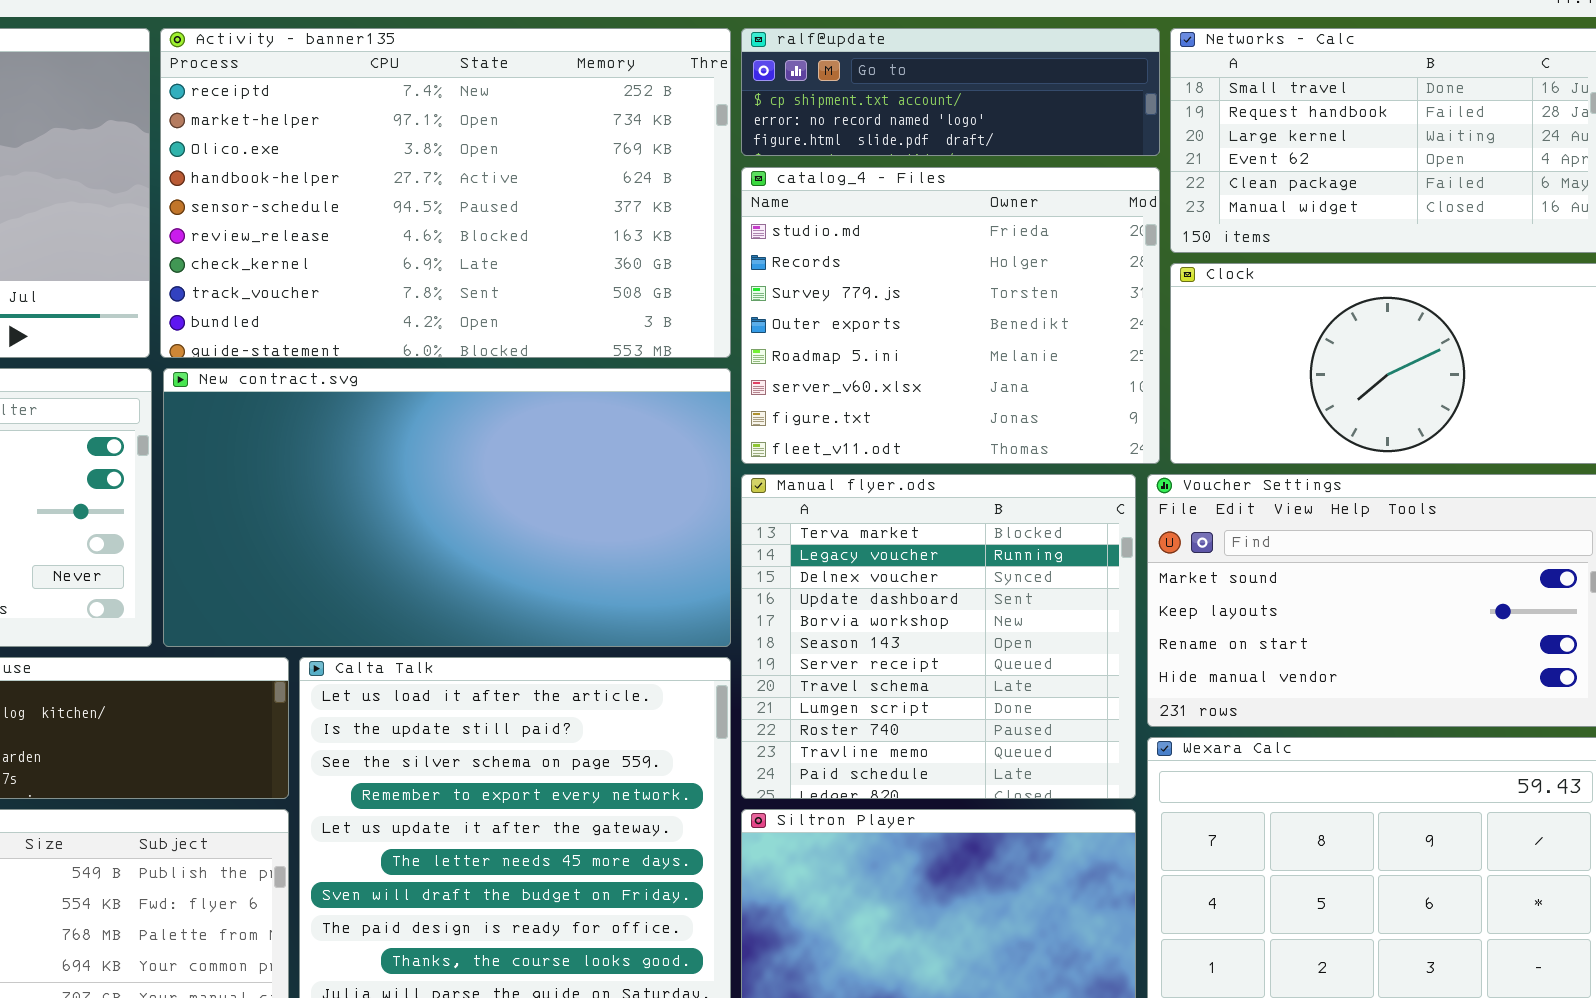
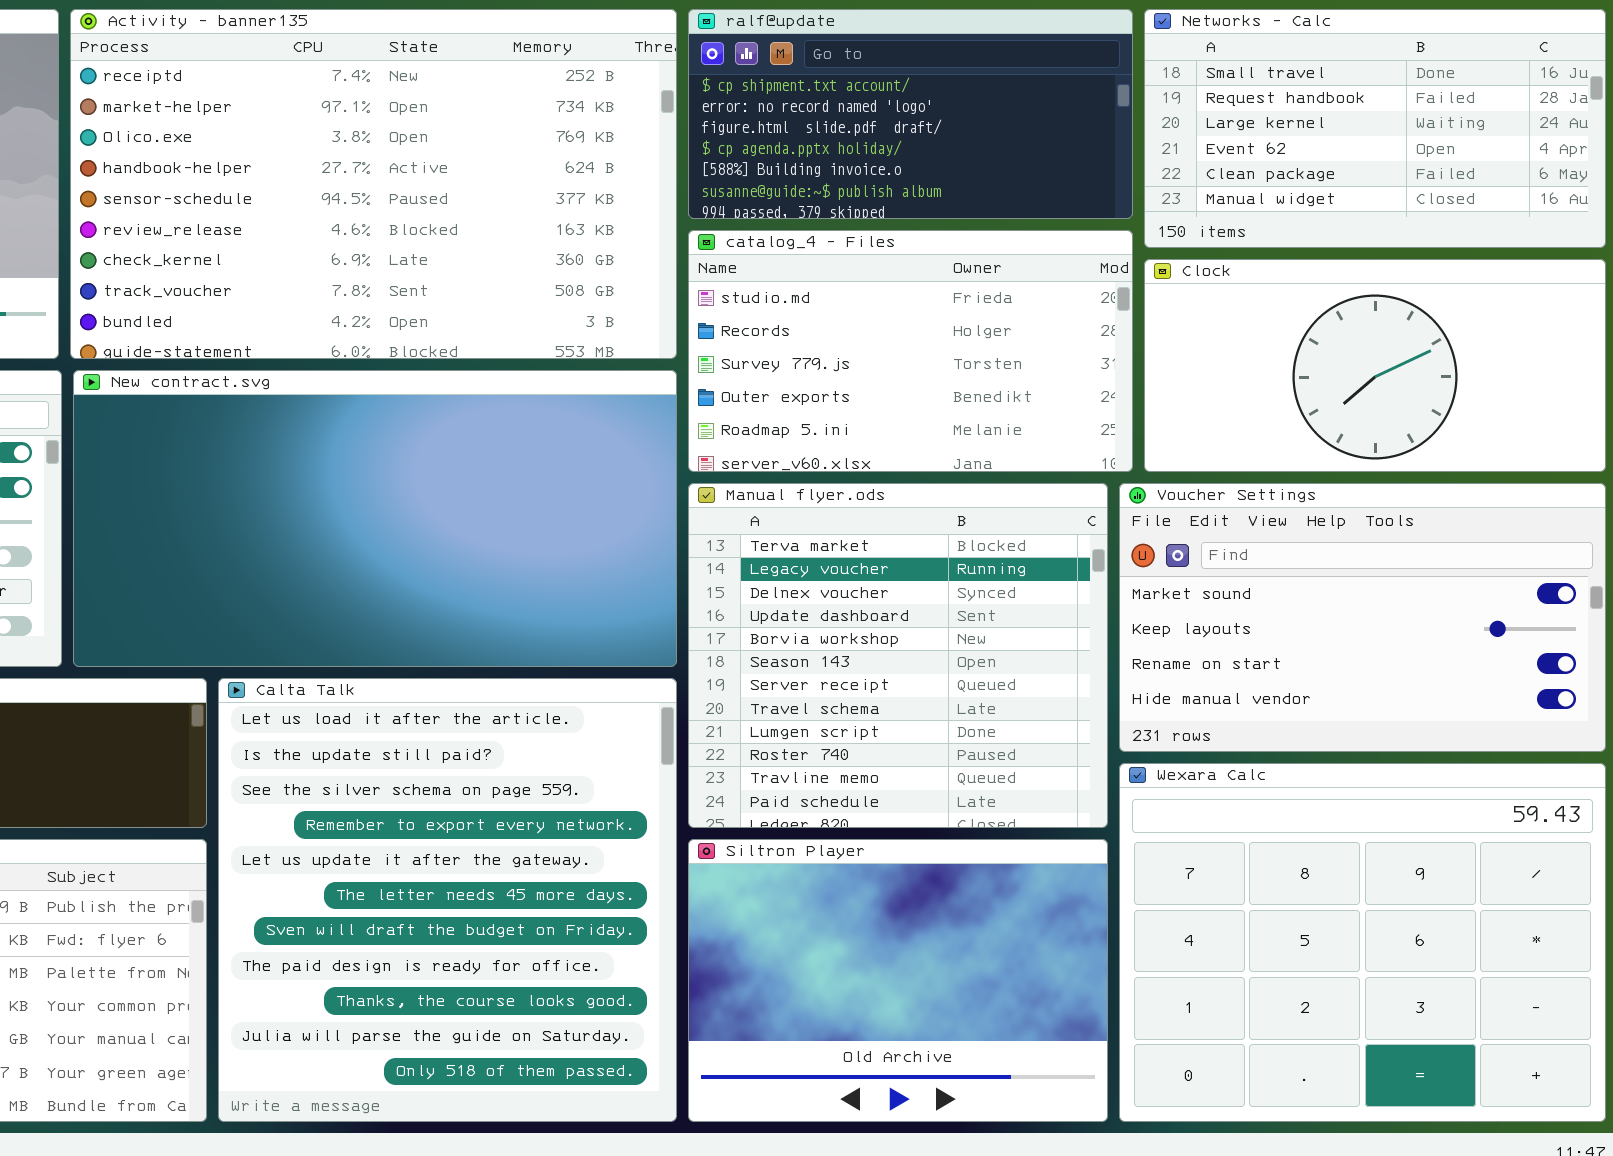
ralf@update: [741,28,1160,156] -> [688,9,1133,219], resized
catalog_4 - Files: [741,167,1160,464] -> [688,230,1133,472], resized

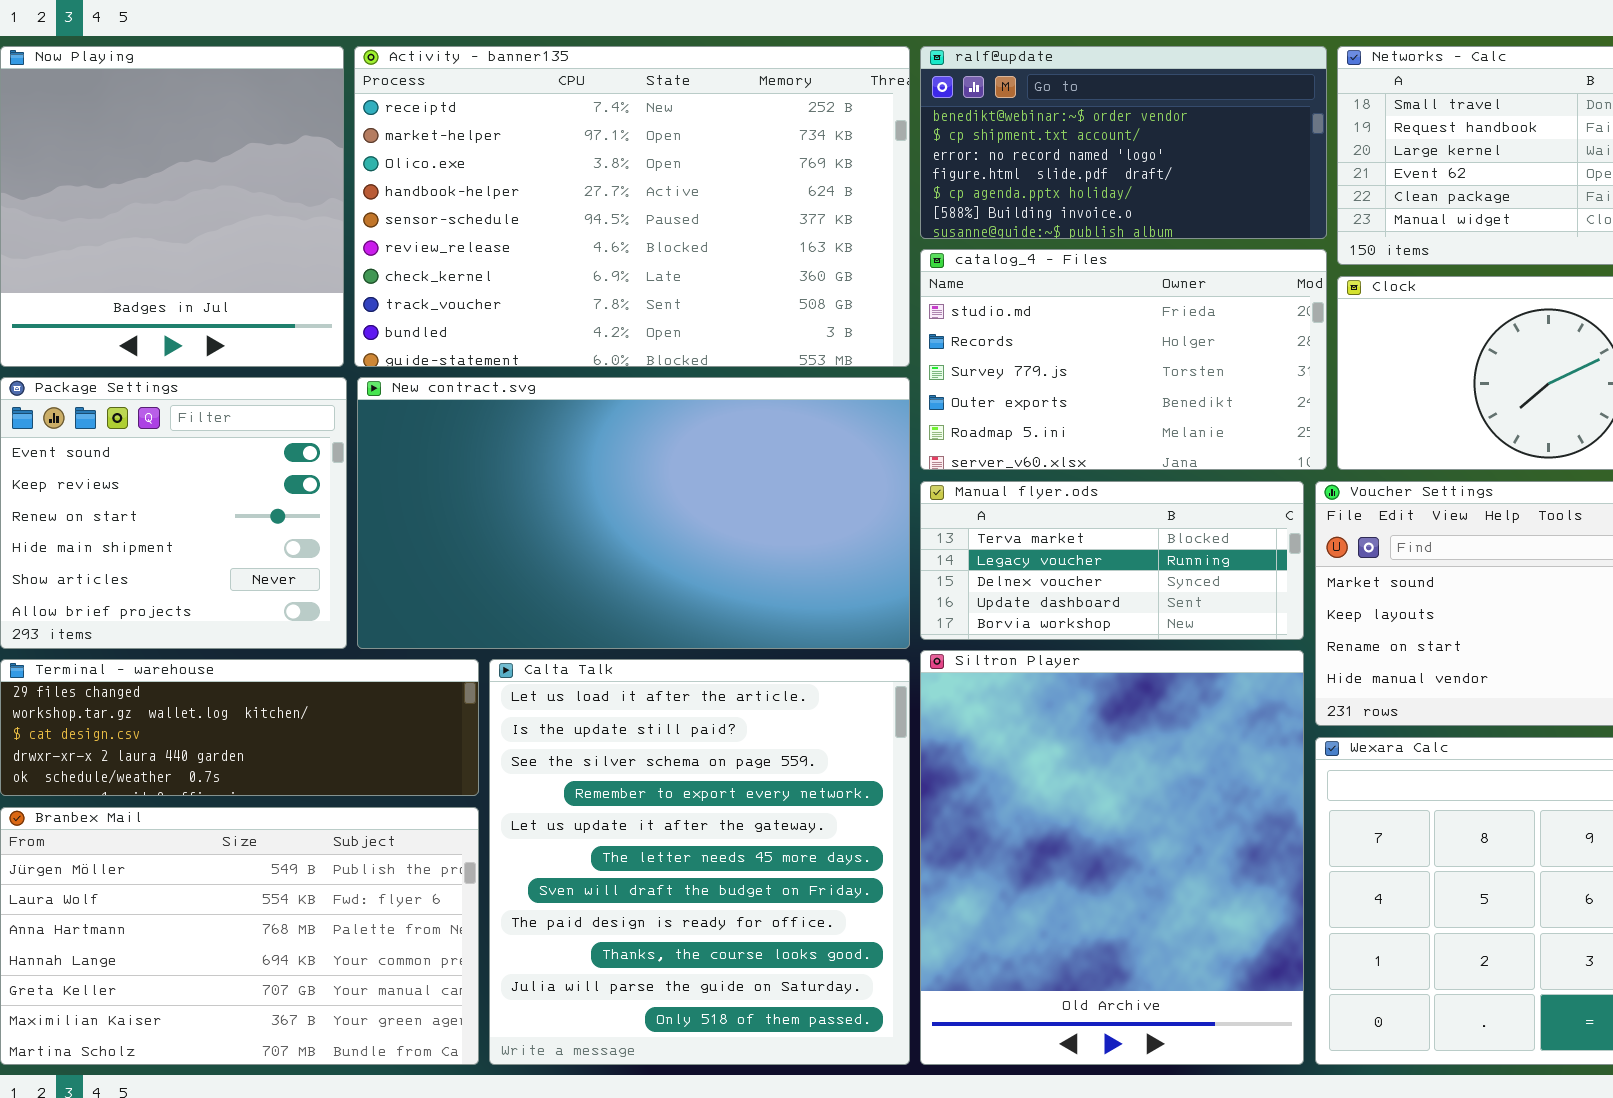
ralf@update: [688,9,1133,219] -> [920,46,1327,239], scrolled up 1 row
Manual flyer.ods: [688,483,1108,828] -> [920,481,1304,640], resized
Siltron Player: [688,839,1108,1122] -> [920,650,1304,1065], resized

